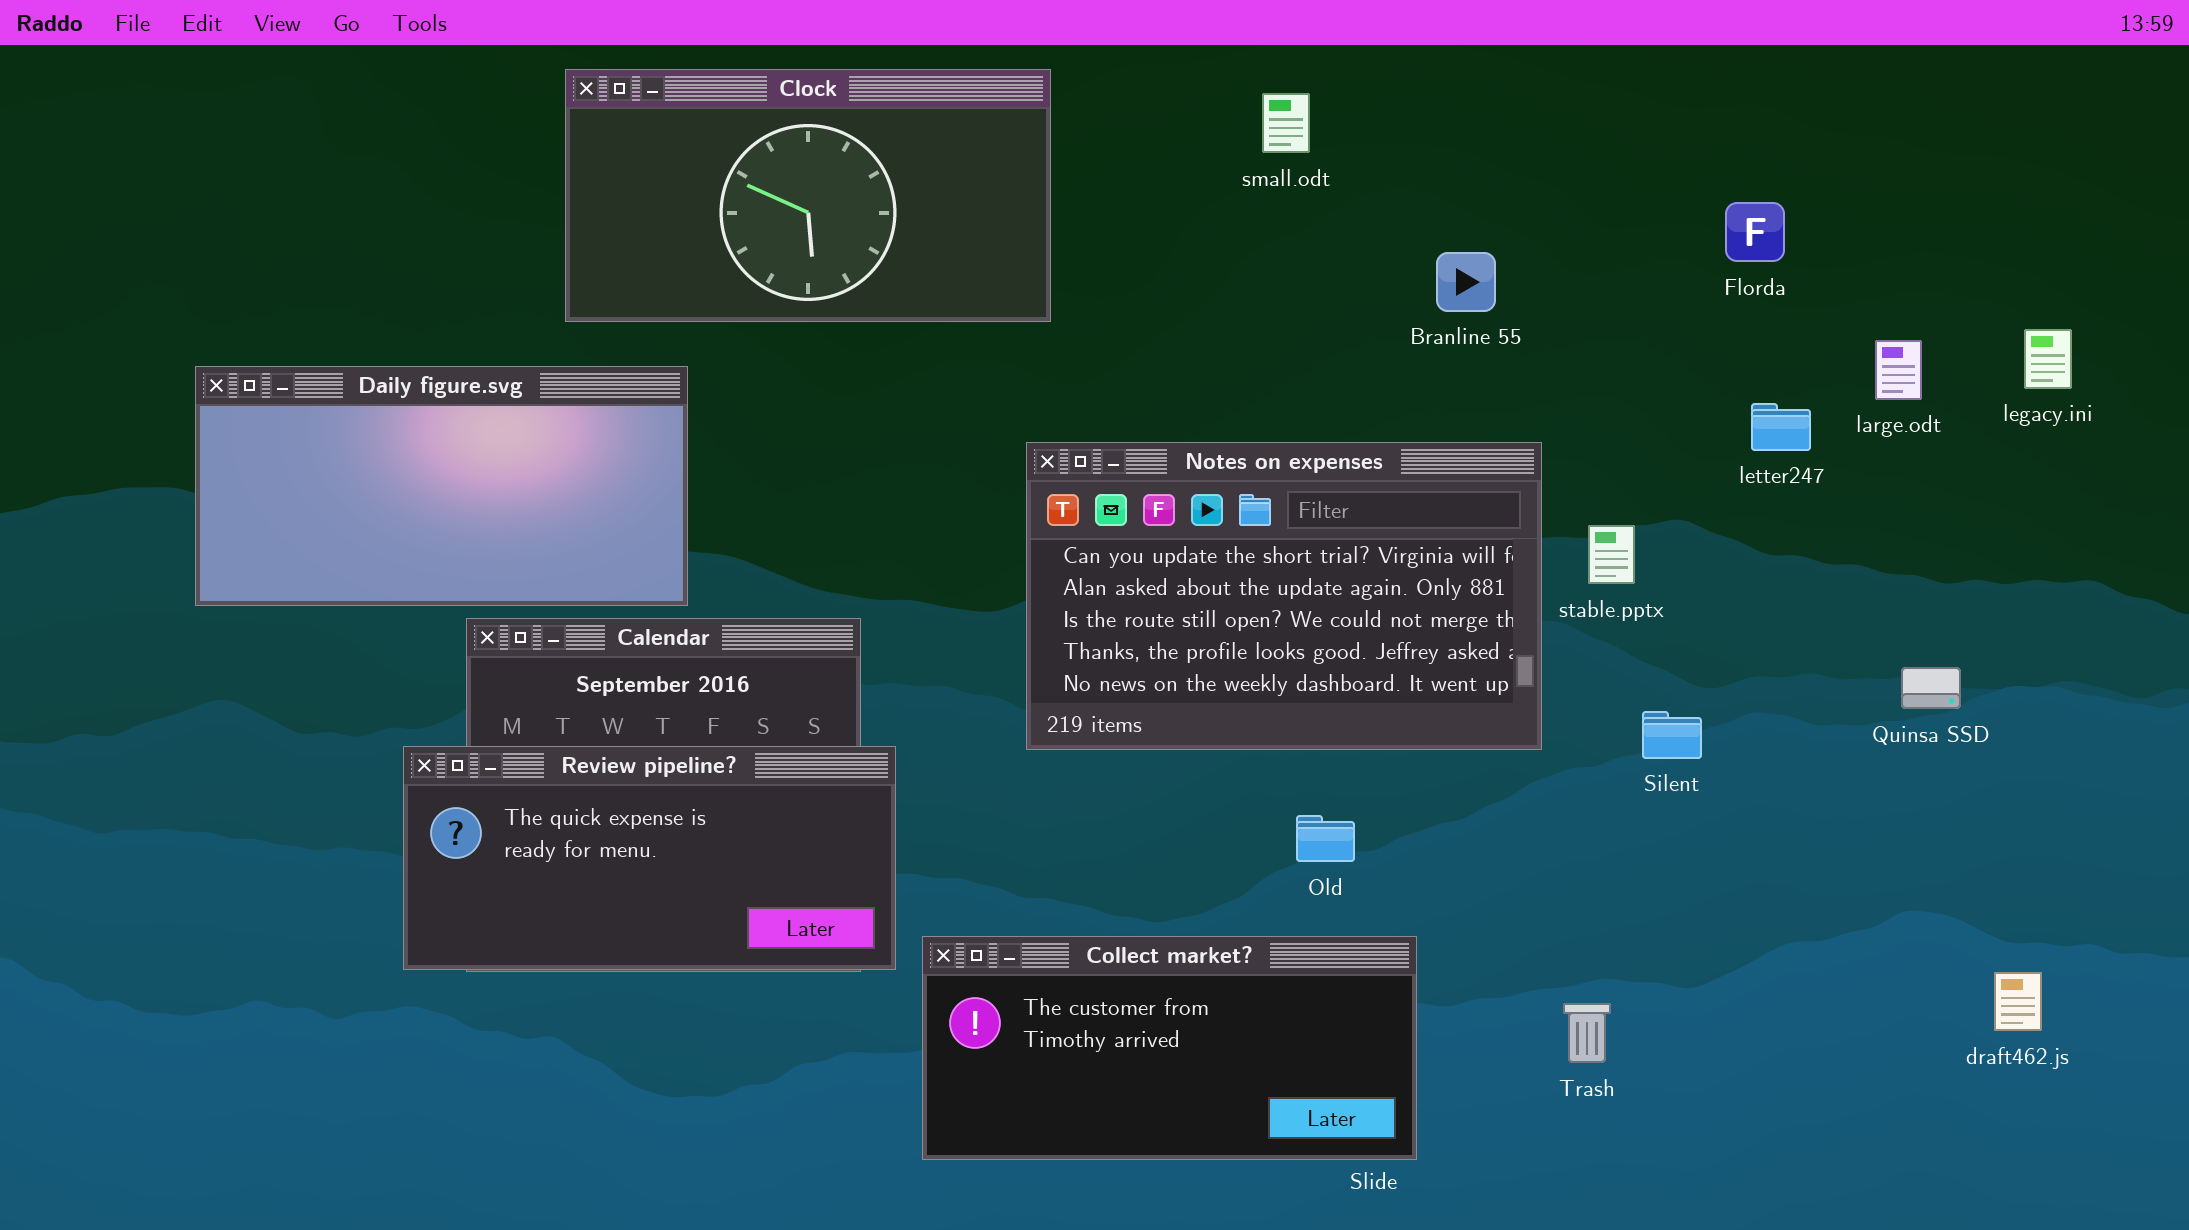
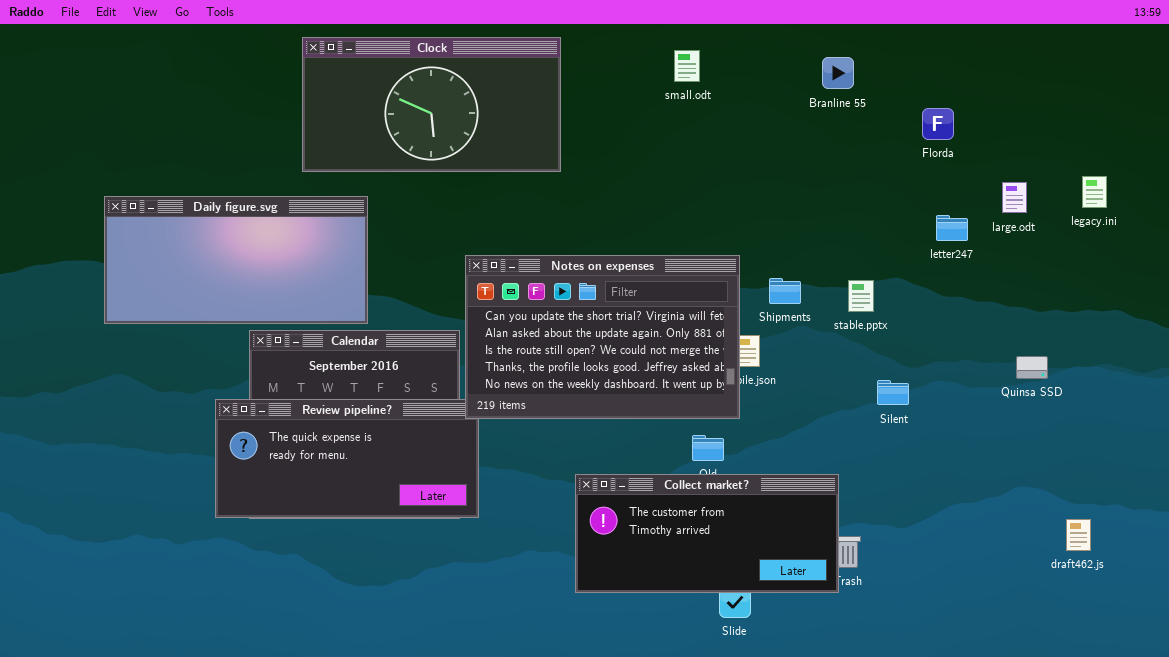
Branline 55: [1436,252,1496,312] -> [822,57,854,89], moved
Notes on expenses: [1026,442,1542,750] -> [465,255,740,419], moved
Collect market?: [922,936,1417,1160] -> [575,474,839,593], moved

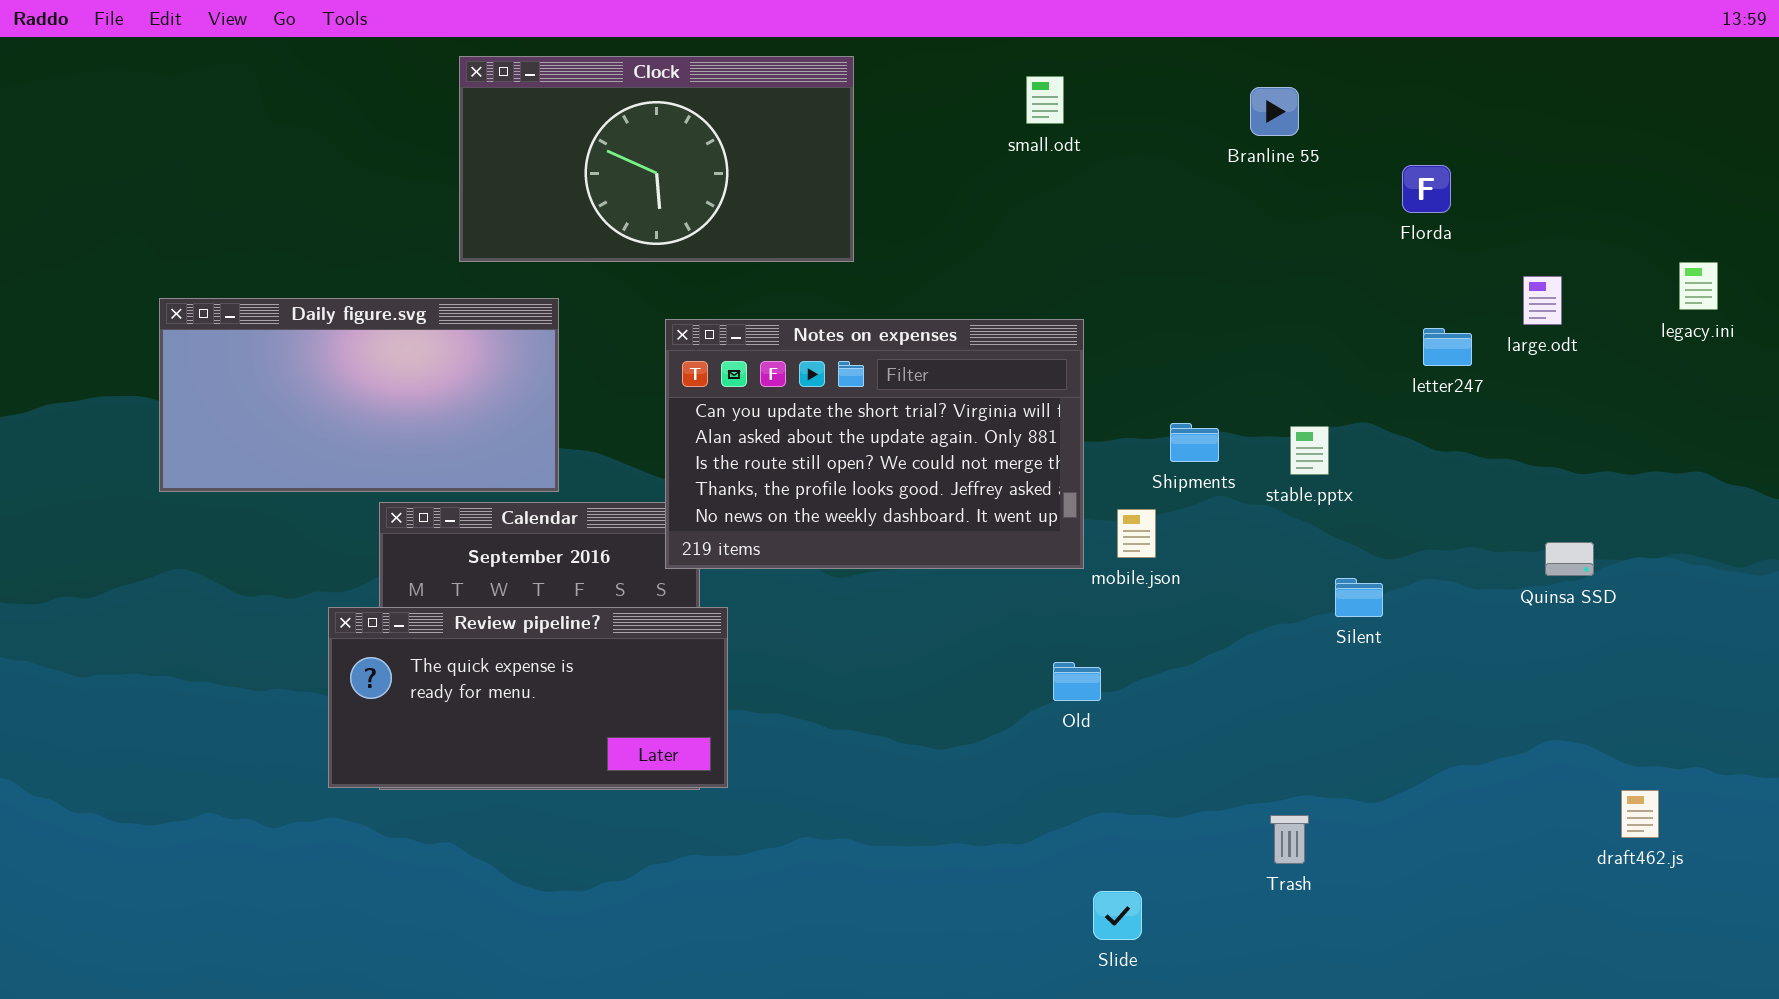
legacy.ini: [1082,176,1107,208] -> [1679,262,1718,310], moved
Notes on expenses: [465,255,740,419] -> [665,319,1084,569], moved
Collect market?: [575,474,839,593] -> none, closed

